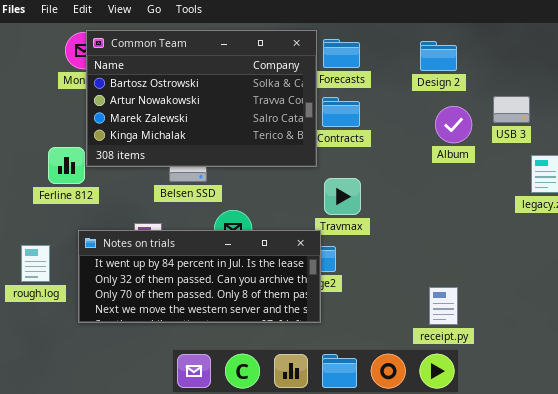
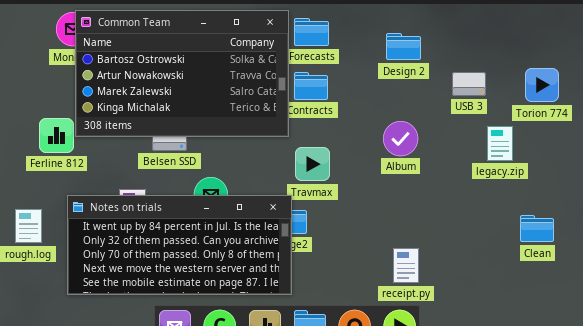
Design 2: [420,41,457,71] -> [386,33,421,60], moved
Album: [435,106,472,143] -> [383,121,418,156], moved
Notes on trials: [78,230,321,323] -> [67,195,292,295], resized

